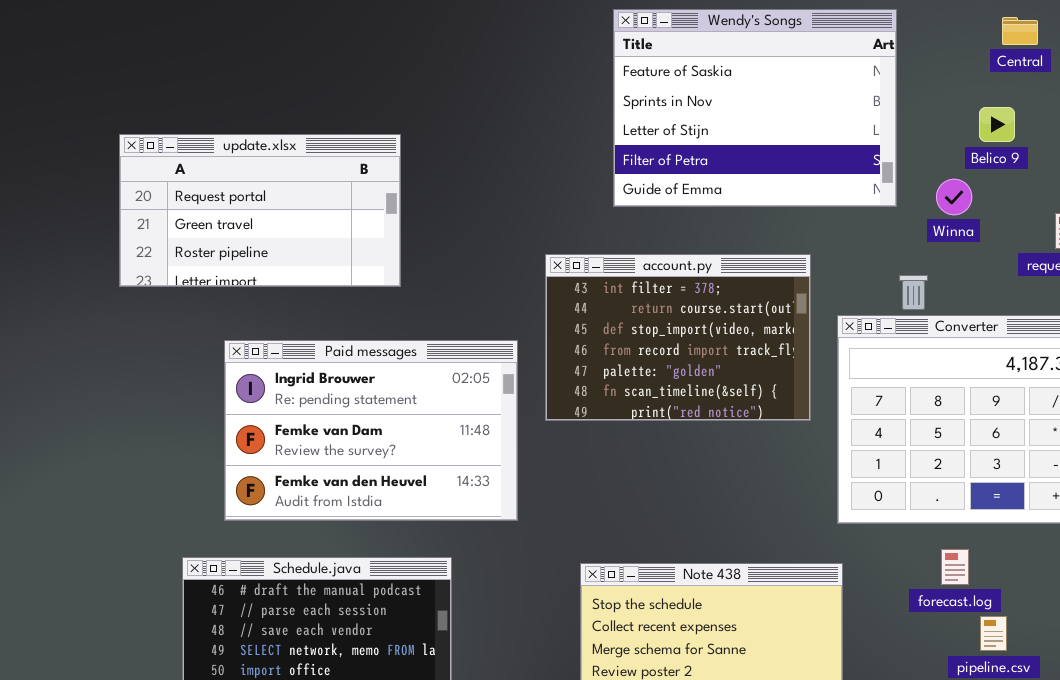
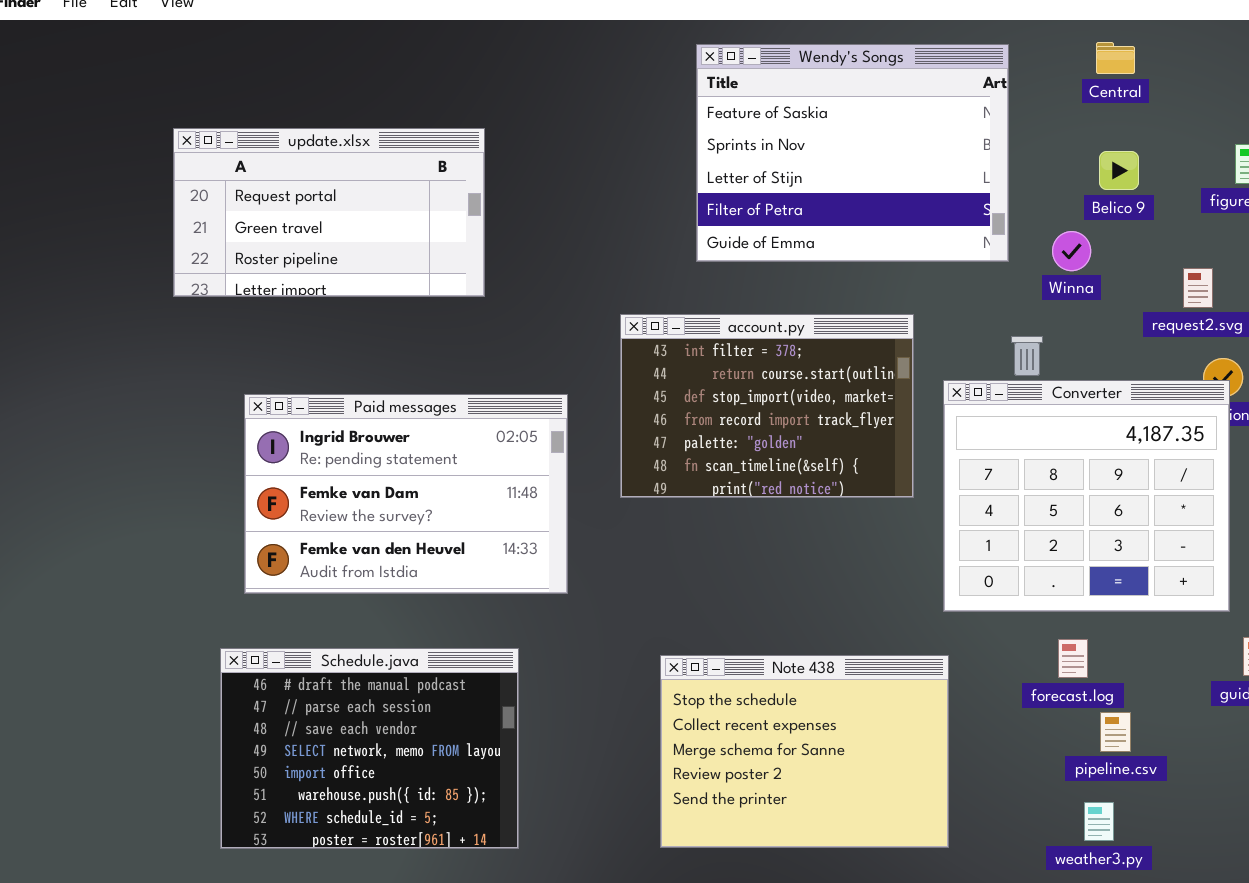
Central: [1002,17,1038,45] -> [1096,42,1135,74], moved
update.xlsx: [119,134,401,287] -> [173,128,485,297], moved
Paid messages: [224,340,518,521] -> [244,394,568,594], moved

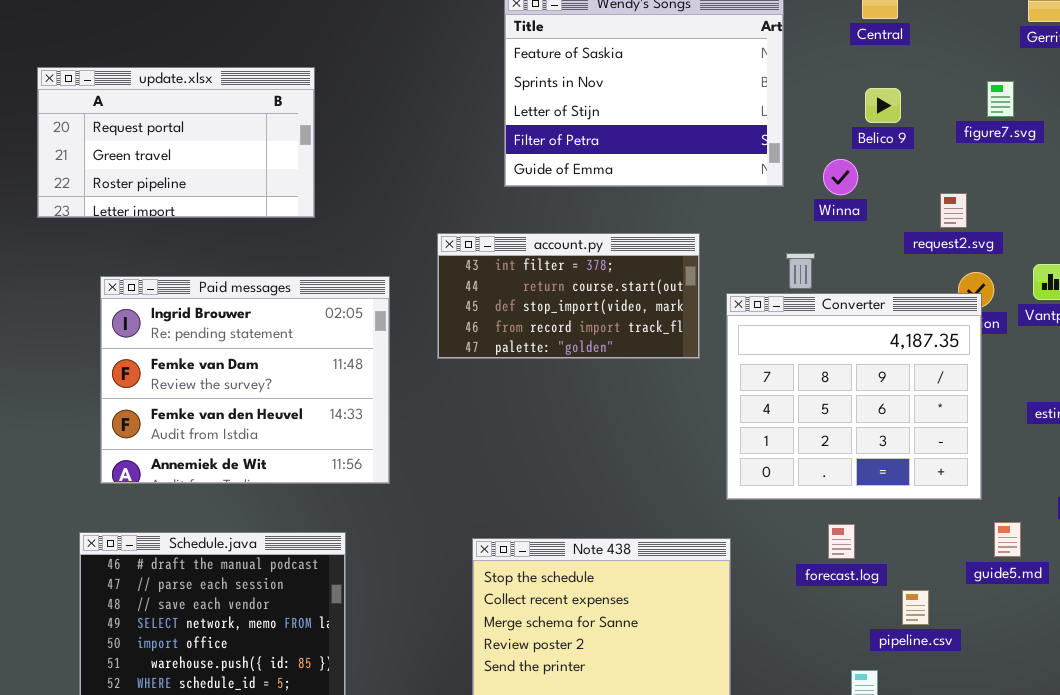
account.py: [620,314,914,498] -> [437,233,700,359], resized
Paid messages: [244,394,568,594] -> [100,276,390,484], resized
pipeline.csv: [1100,712,1131,752] -> [902,590,929,625], moved

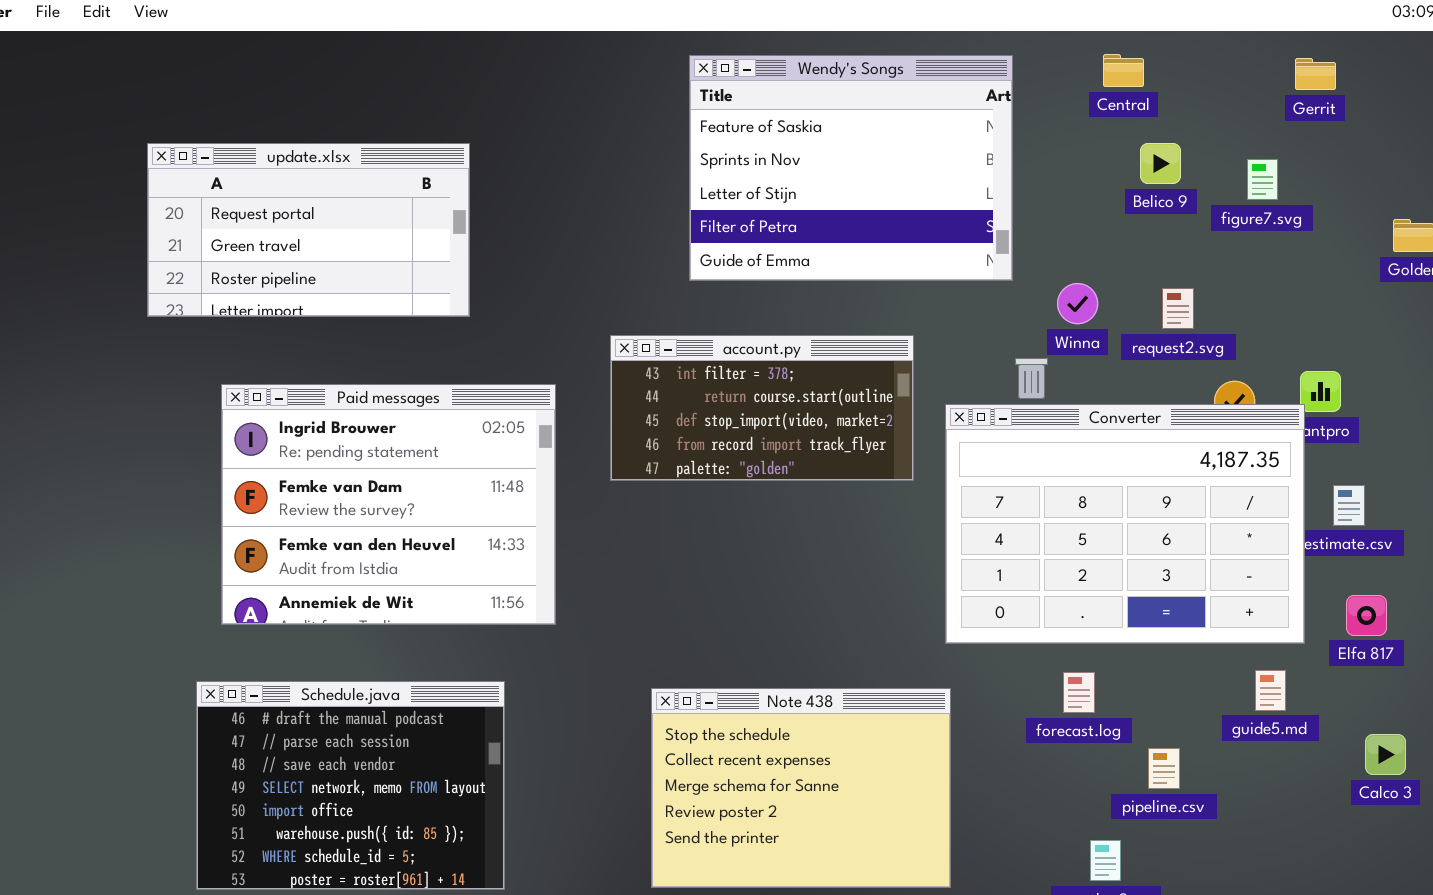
Belico 9: [865,88,901,123] -> [1140,143,1181,184], moved
Winna: [823,159,858,195] -> [1057,283,1098,324], moved
request2.svg: [940,193,967,228] -> [1162,288,1194,329], moved
Converter: [726,293,982,500] -> [945,404,1305,644], resized

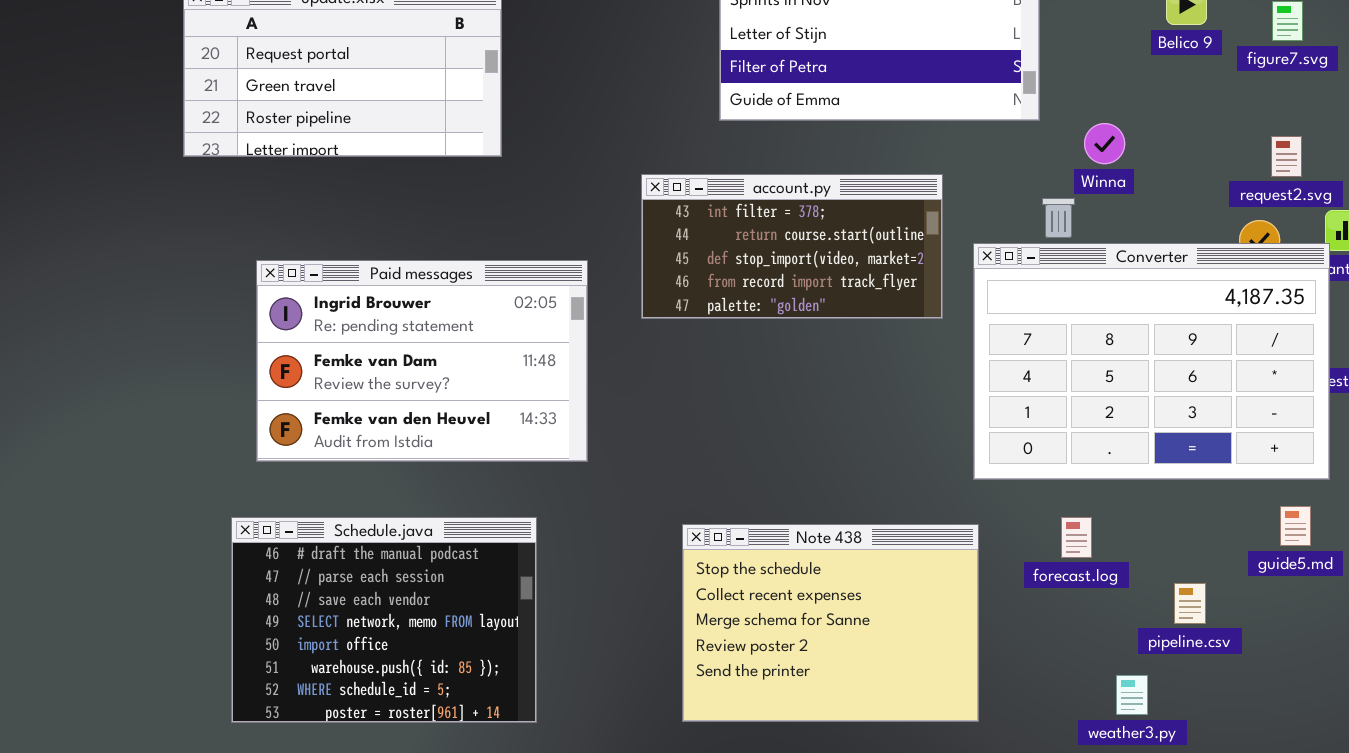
request2.svg: [1162,288,1194,329] -> [1271,136,1302,177], moved
Paid messages: [221,384,556,625] -> [256,260,588,462], resized
forecast.log: [1063,672,1095,713] -> [1061,517,1092,558], moved

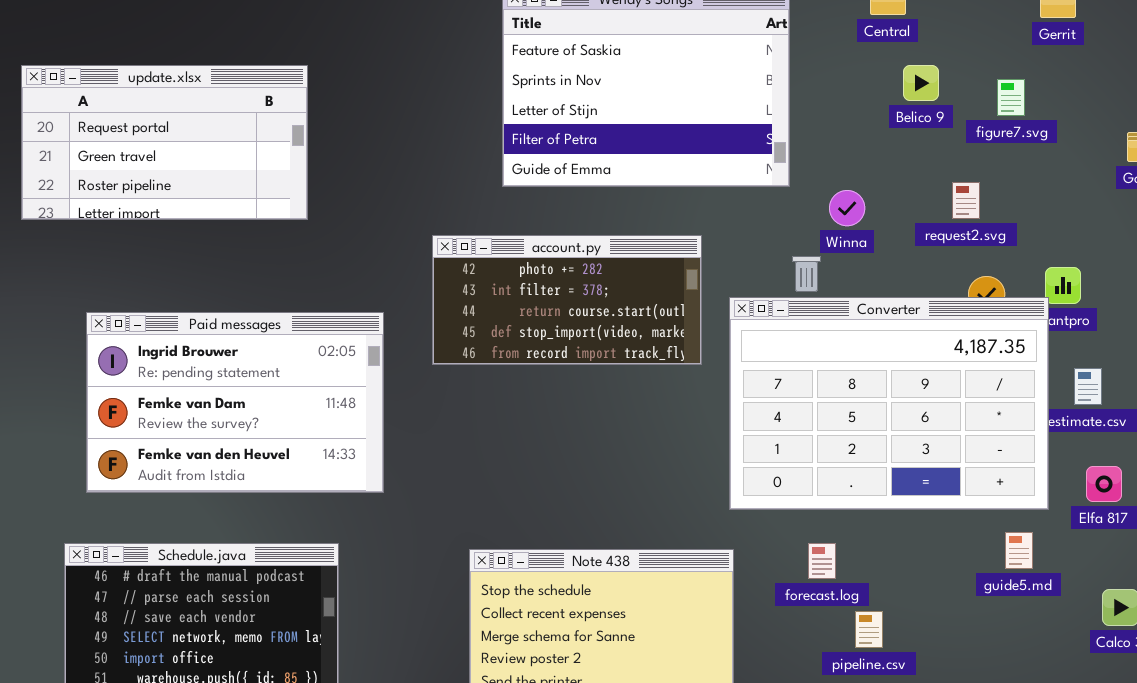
request2.svg: [1271,136,1302,177] -> [952,182,980,219], moved
account.py: [641,174,943,319] -> [432,235,702,365], scrolled up 1 row
pipeline.csv: [1174,583,1206,624] -> [855,611,883,648], moved

